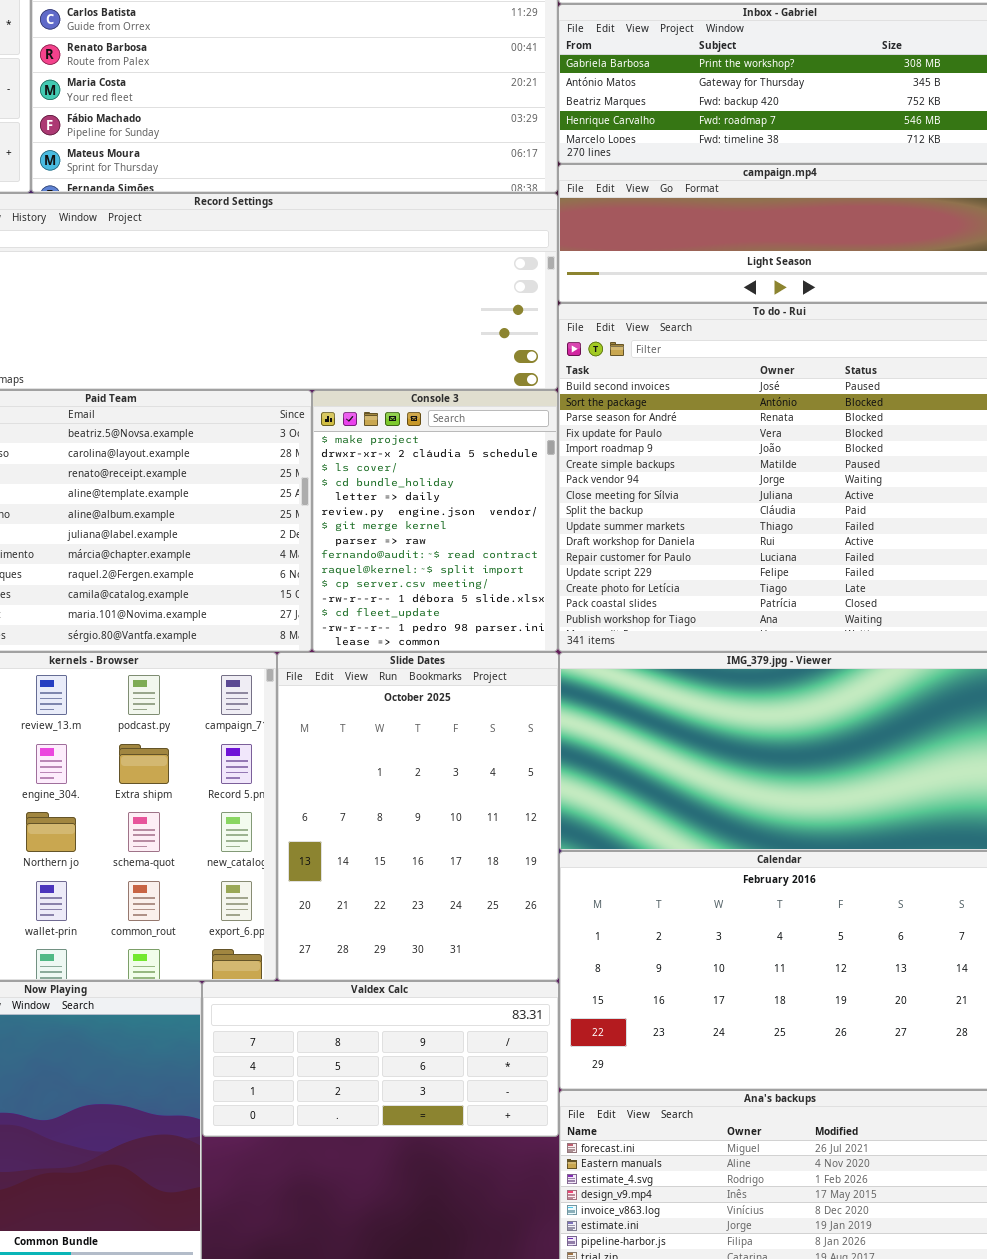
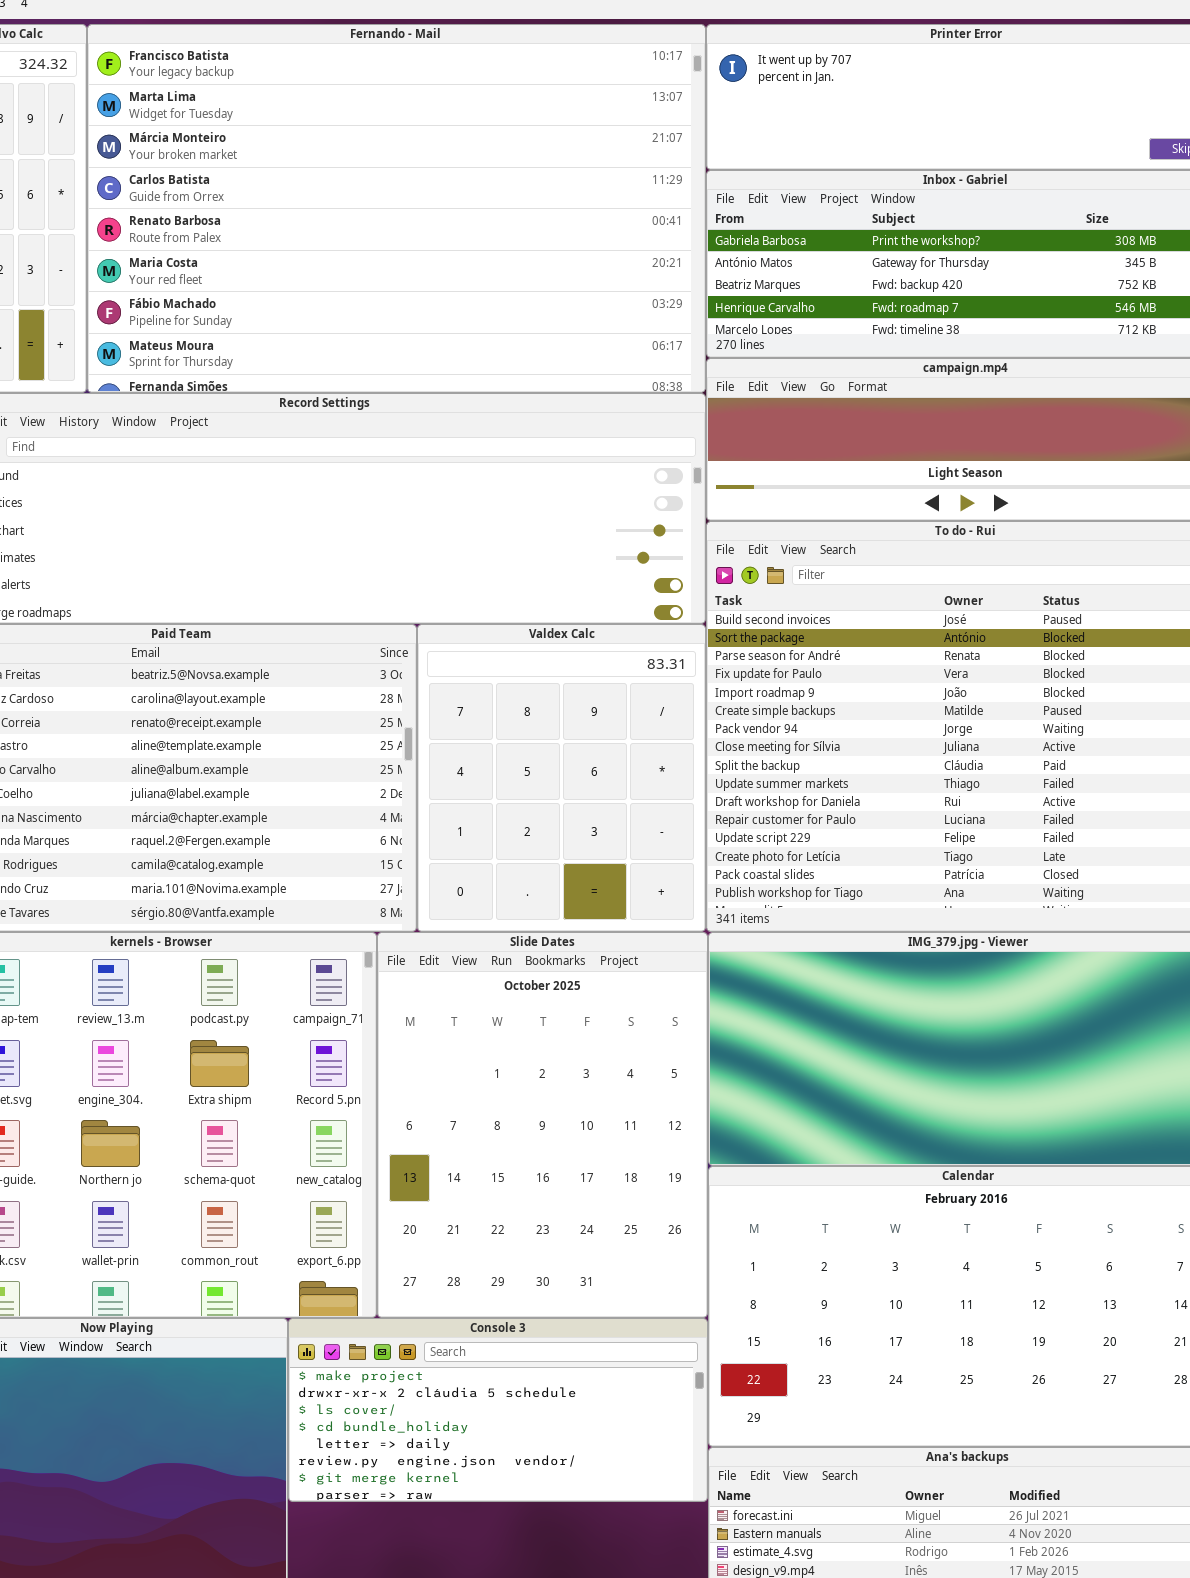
Console 3: [312,390,558,652] -> [288,1318,708,1502], moved, resized
Valdex Calc: [202,981,559,1137] -> [417,624,706,932], moved, resized

